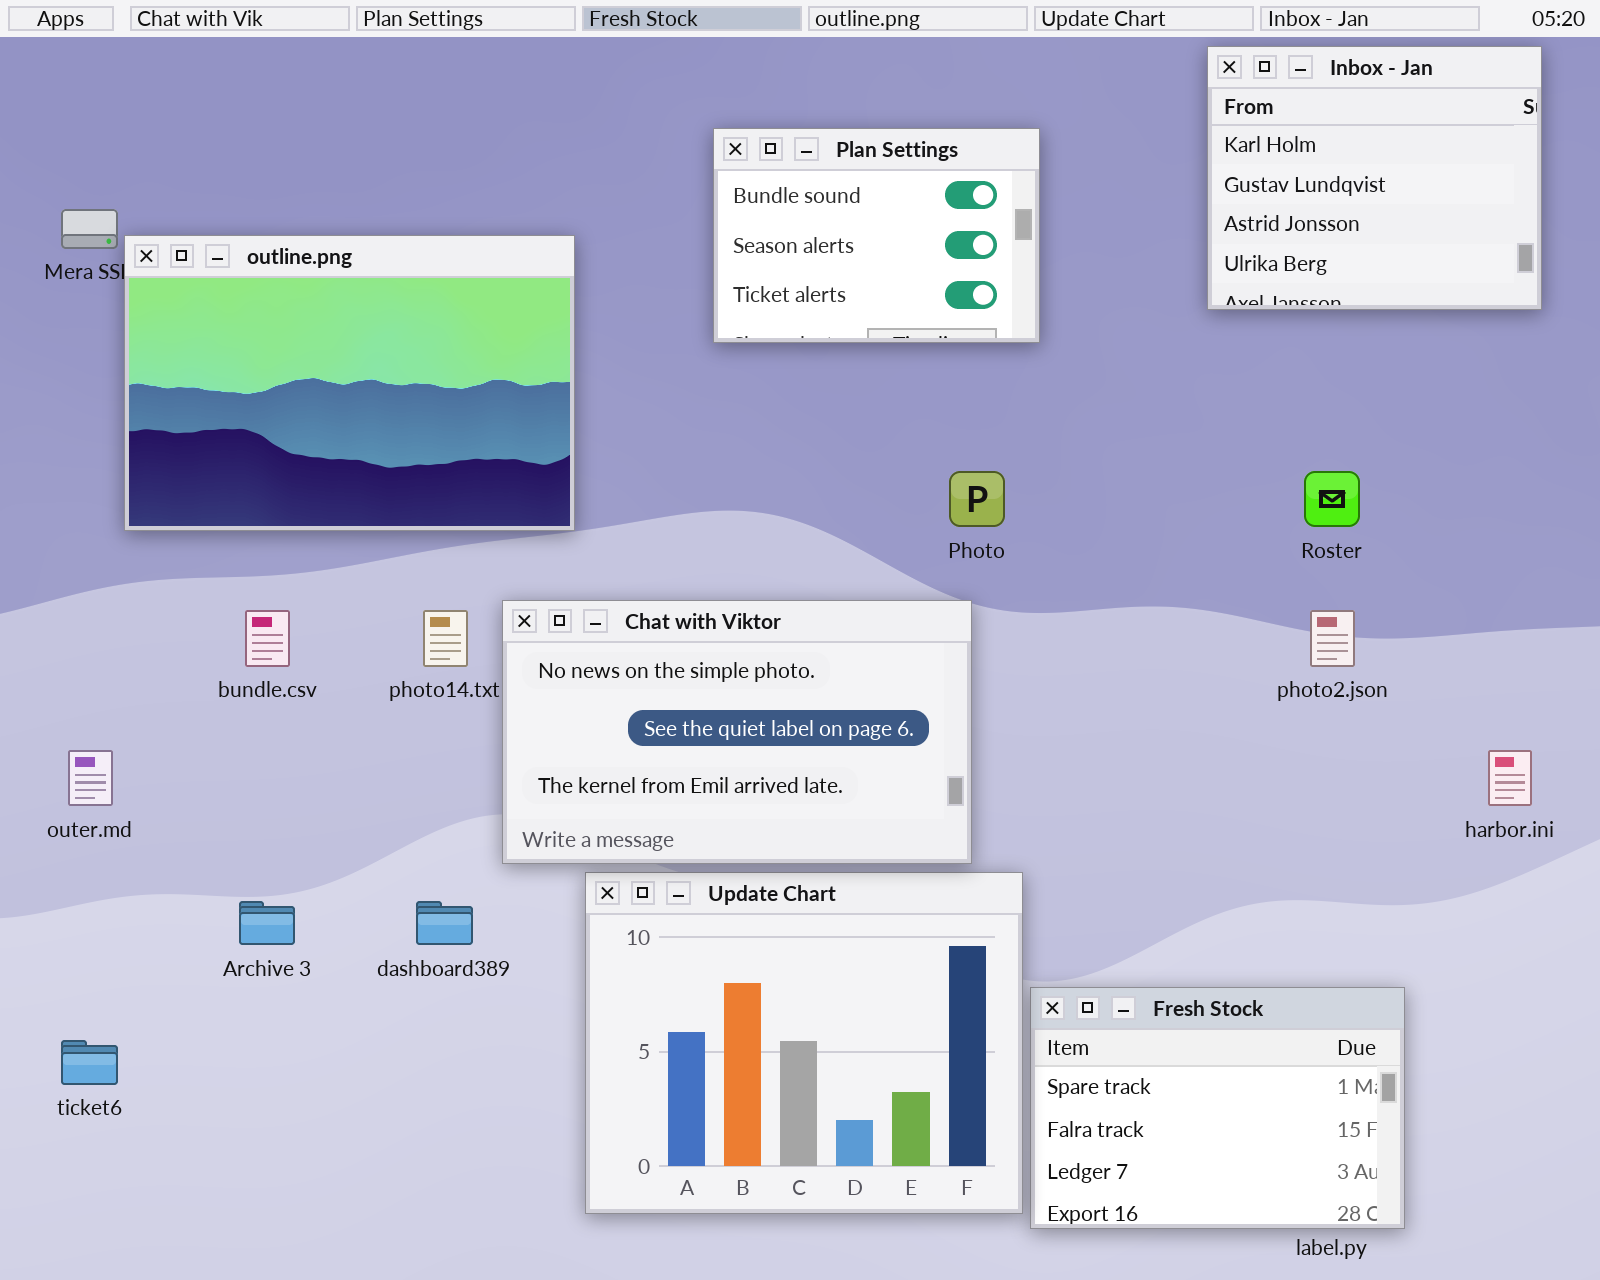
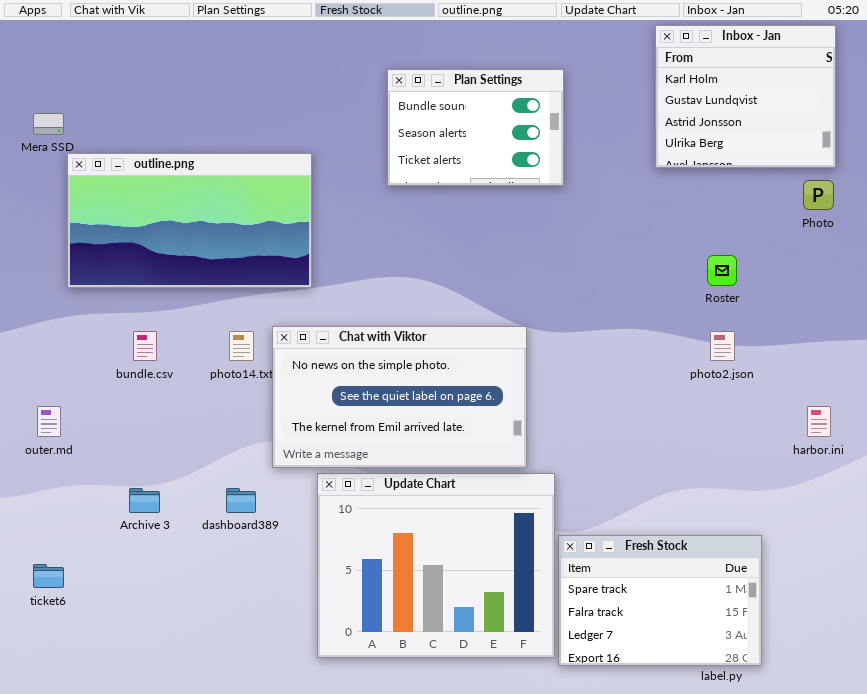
outline.png: [124,235,575,531] -> [67,153,312,288], resized
Photo: [949,471,1005,527] -> [803,180,834,210], moved

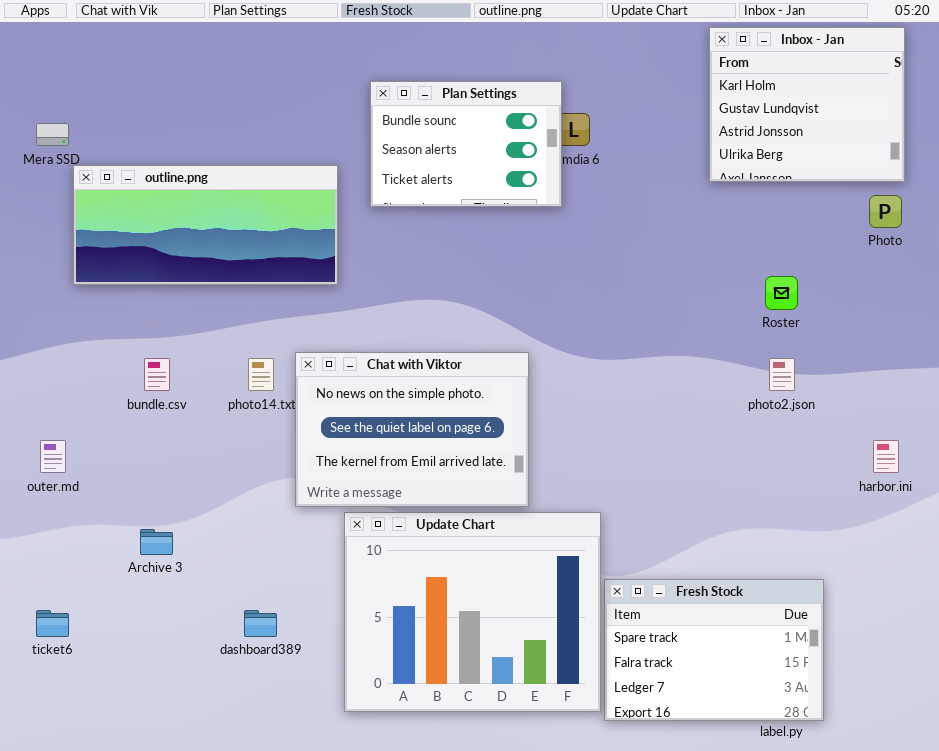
Plan Settings: [387,69,564,186] -> [370,81,562,207], moved
outline.png: [67,153,312,288] -> [73,165,338,285], resized
Chat with Viktor: [272,326,527,468] -> [295,352,529,507], resized
dashboard389: [226,488,256,513] -> [244,610,277,637], moved

